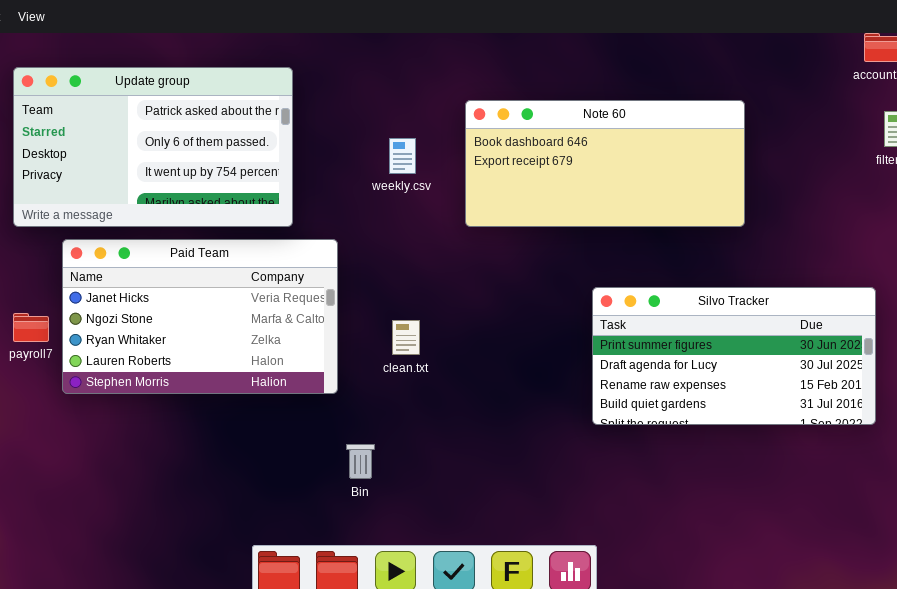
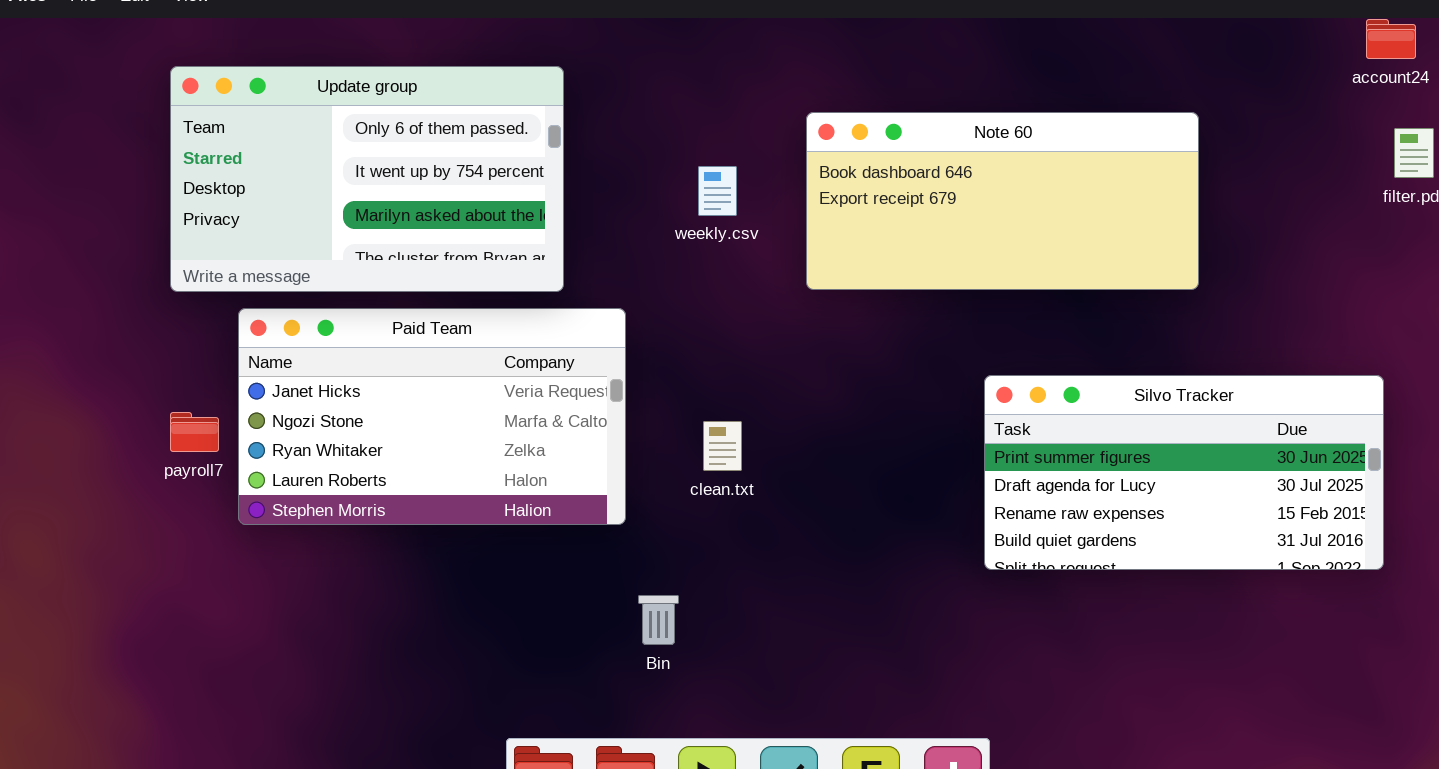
Update group: [13,67,293,227] -> [170,66,564,292], scrolled down 1 row

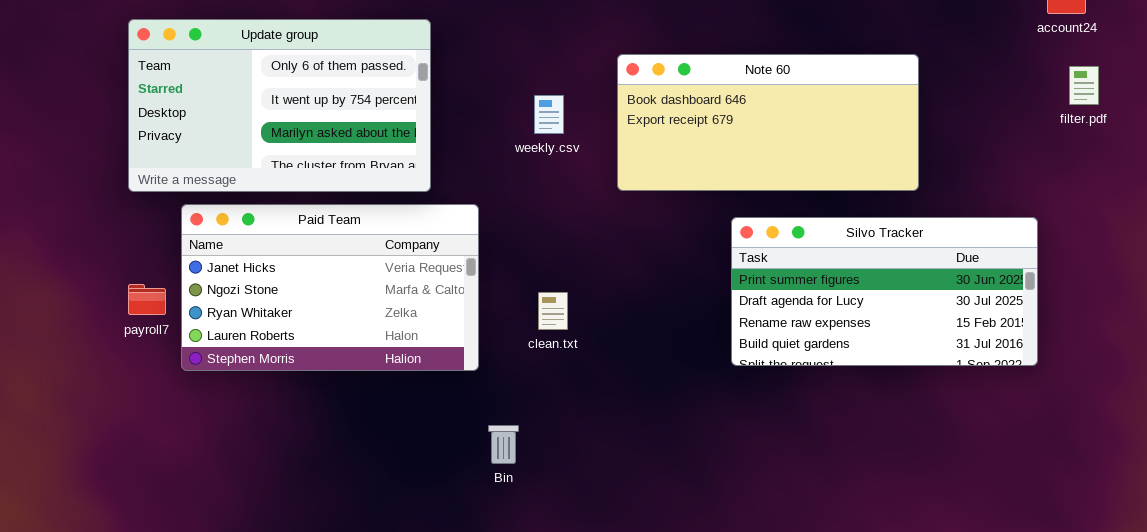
Silvo Tracker: [984,375,1384,570] -> [731,217,1038,366], moved

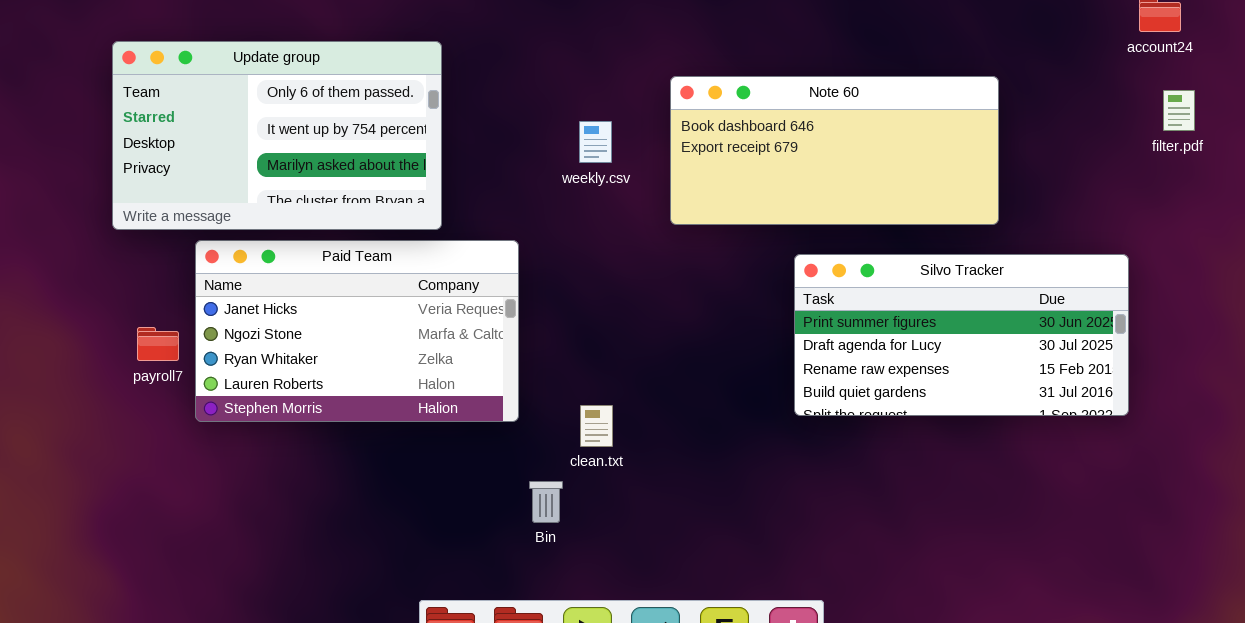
Update group: [128,19,431,192] -> [112,41,442,230], moved
clean.txt: [538,292,568,330] -> [580,405,613,447], moved

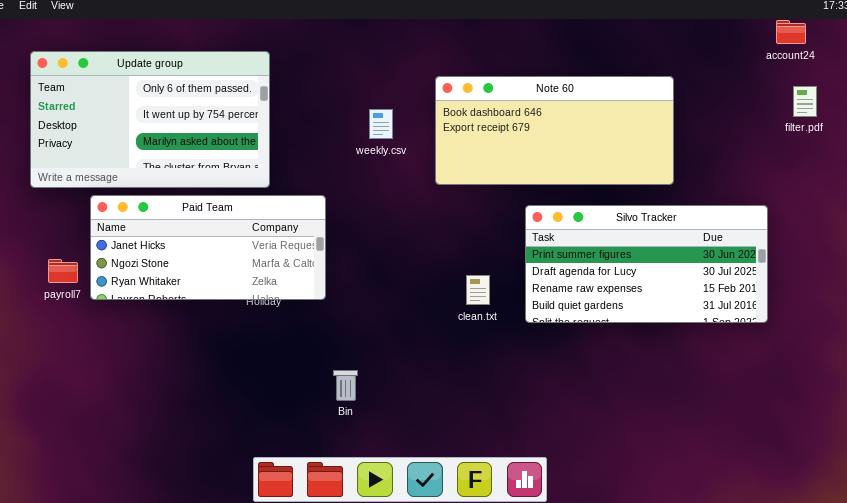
Paid Team: [195,240,519,422] -> [90,195,326,300], resized
clean.txt: [580,405,613,447] -> [466,275,490,305], moved

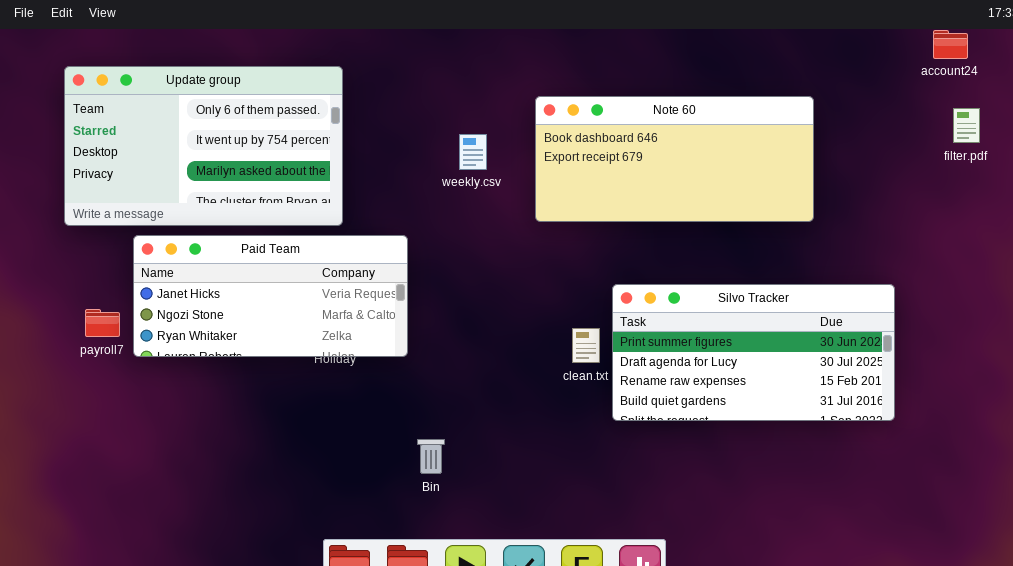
Silvo Tracker: [525,205,768,323] -> [612,284,895,421], moved

